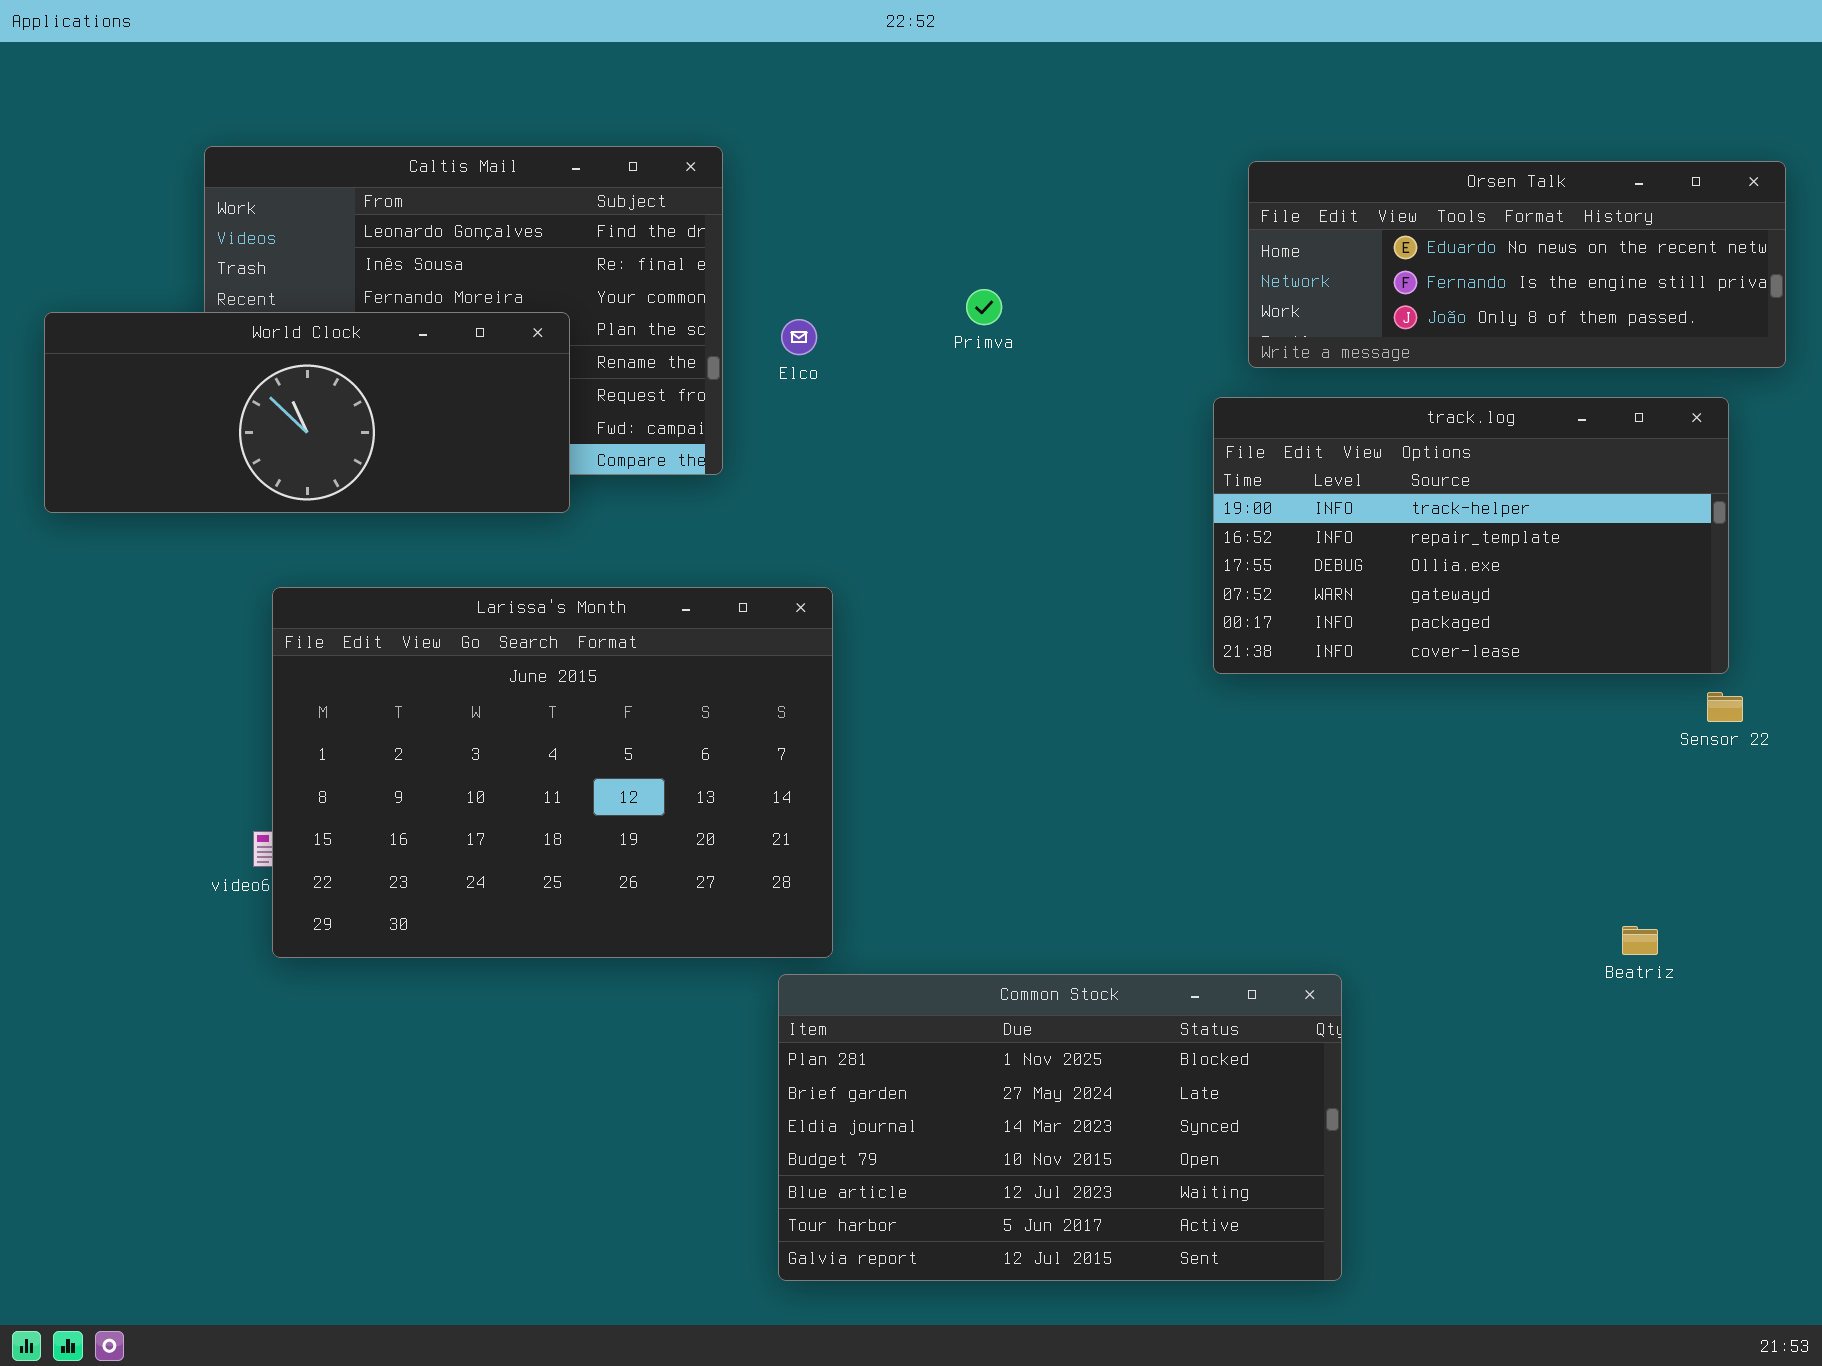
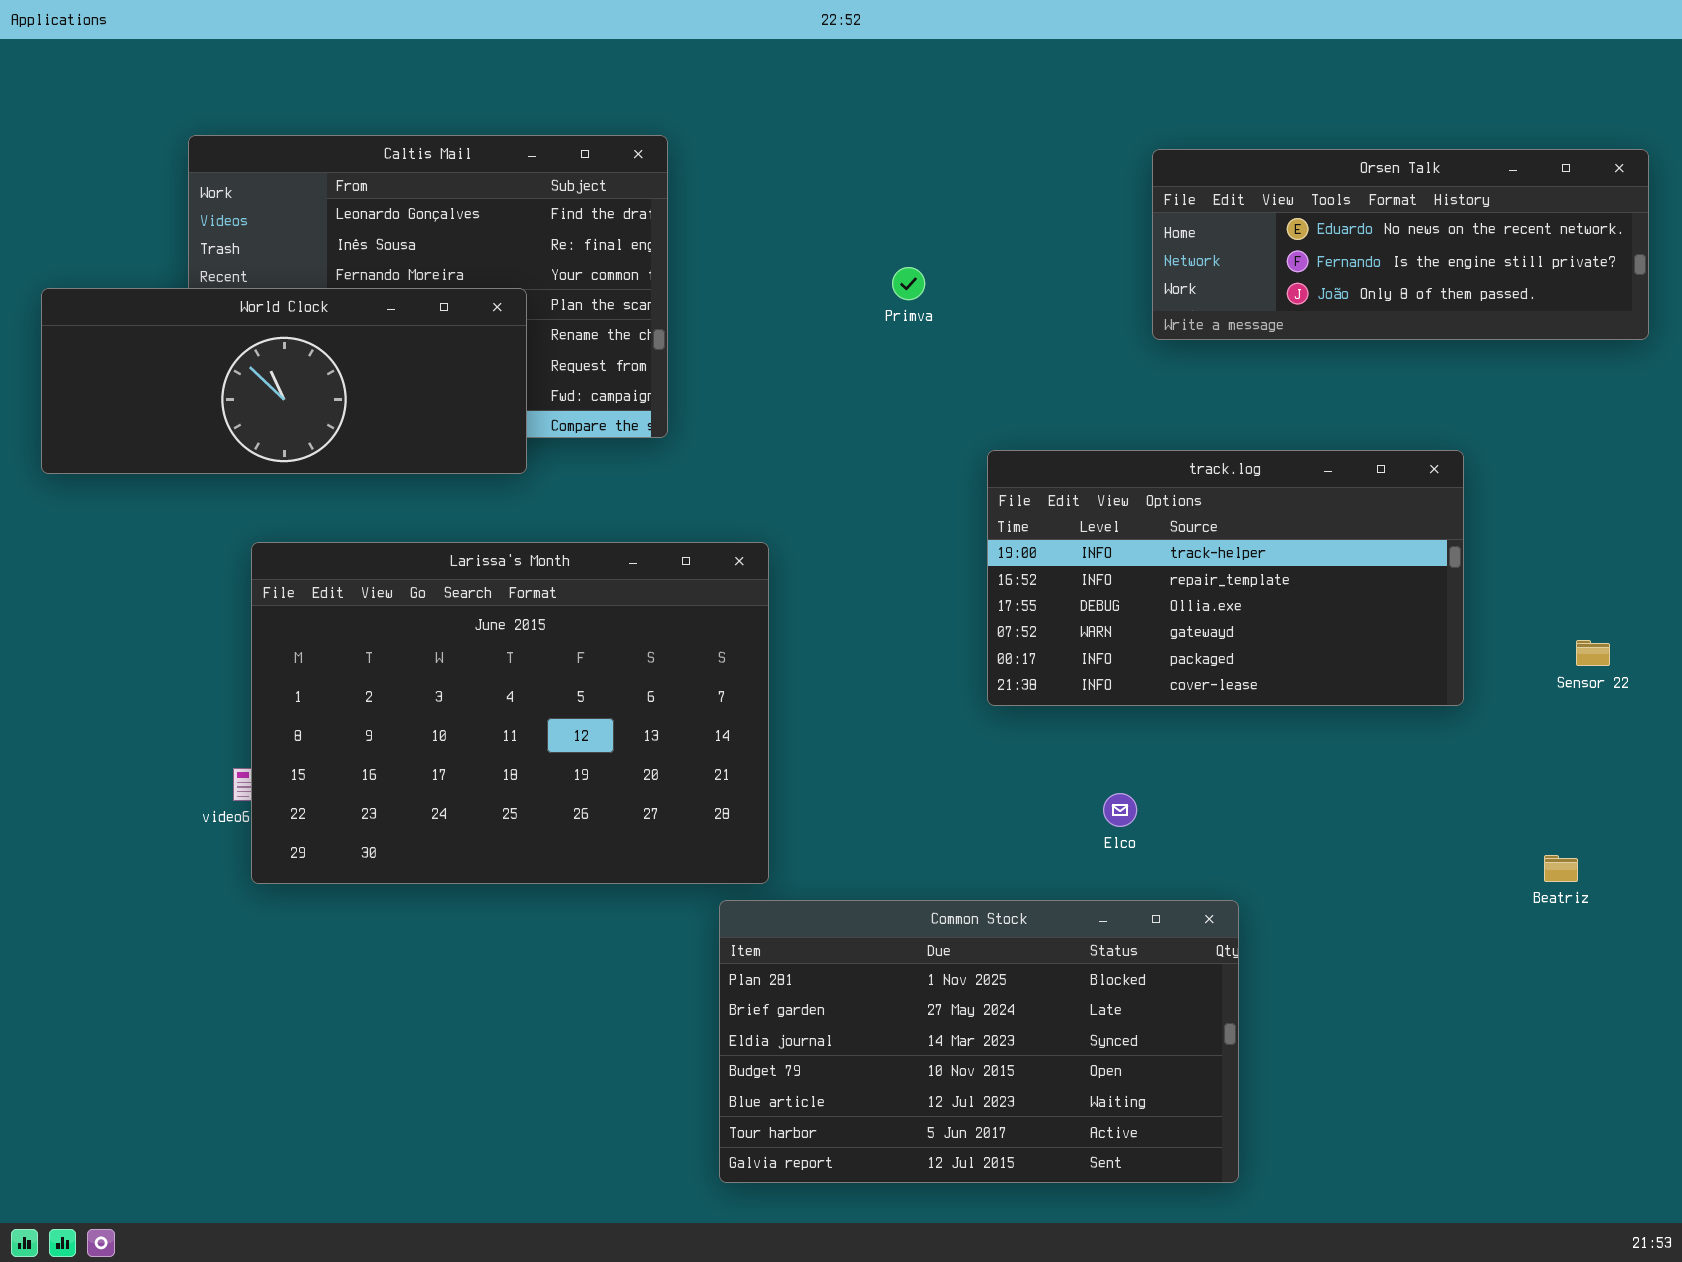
Elco: [781,319,817,355] -> [1103,793,1137,827], moved
track.log: [1213,397,1729,674] -> [987,450,1464,706], moved
Beatriz: [1622,926,1658,955] -> [1544,855,1578,882], moved

